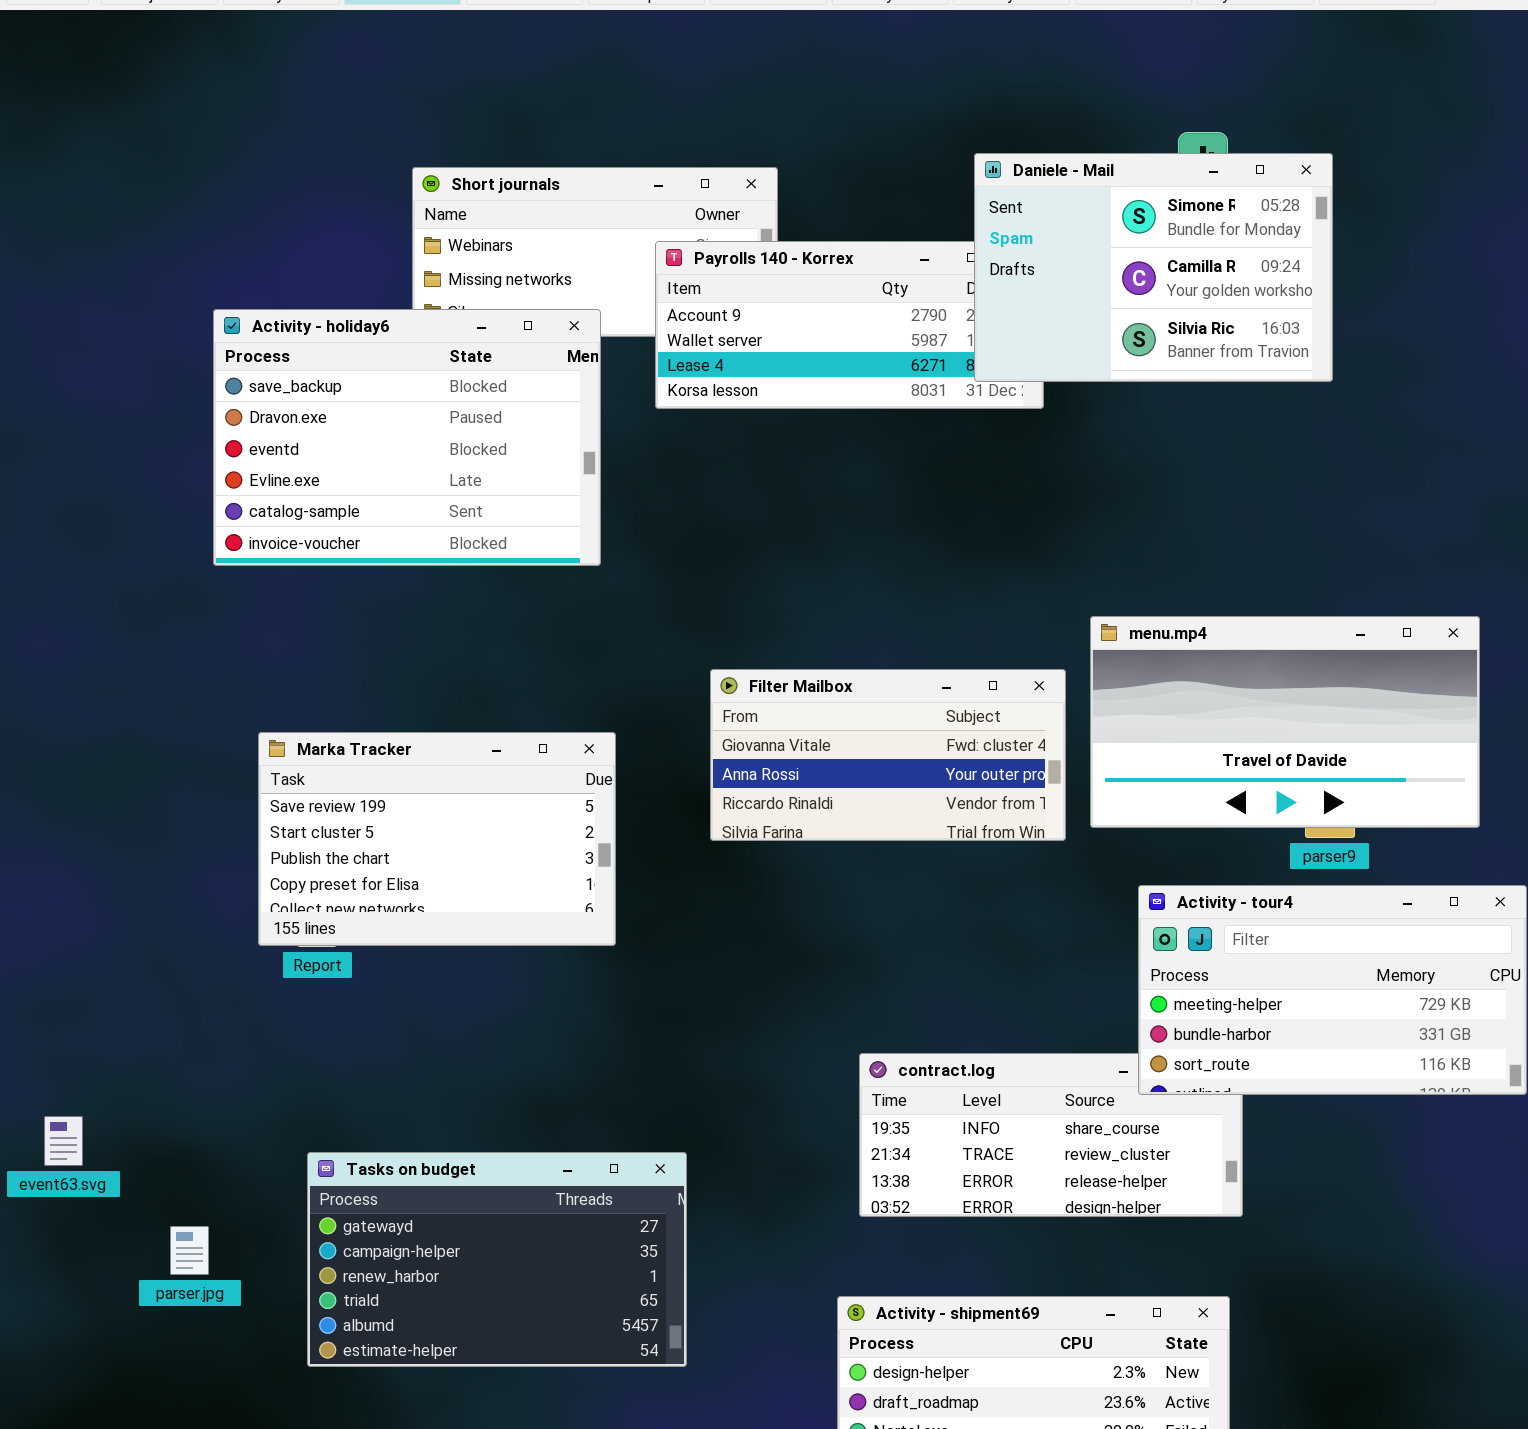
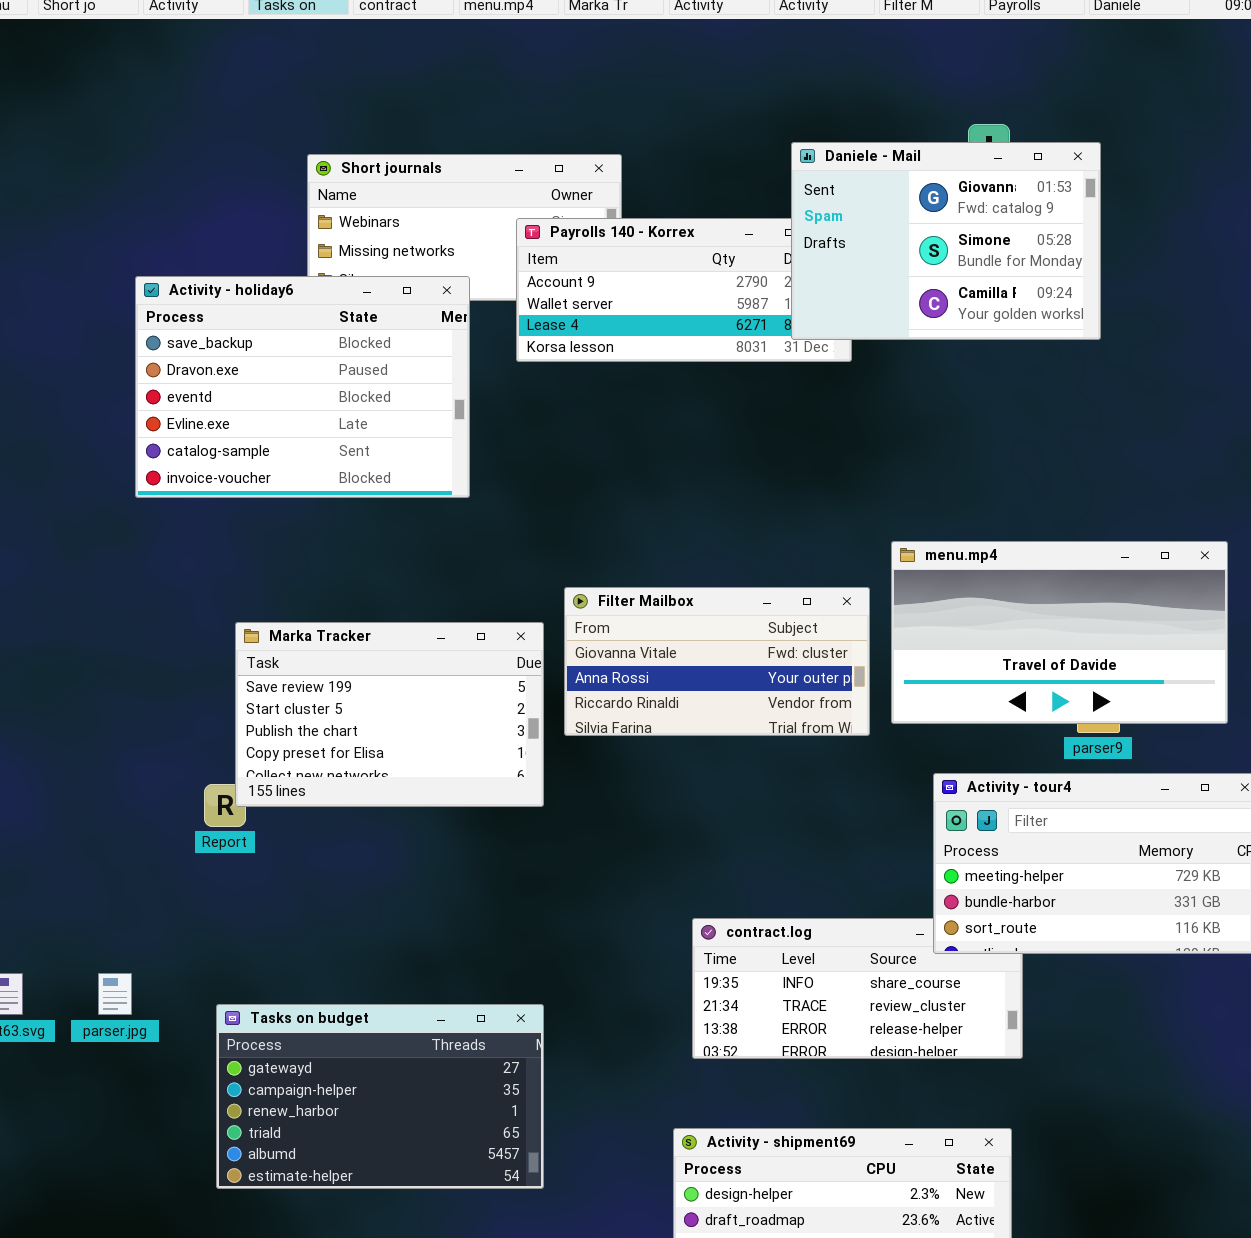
Daniele - Mail: [974,153,1333,382] -> [791,142,1101,340], scrolled up 1 row
Marka Tracker: [258,732,616,946] -> [235,622,544,807], moved
parser.jpg: [170,1226,209,1275] -> [98,973,132,1015], moved

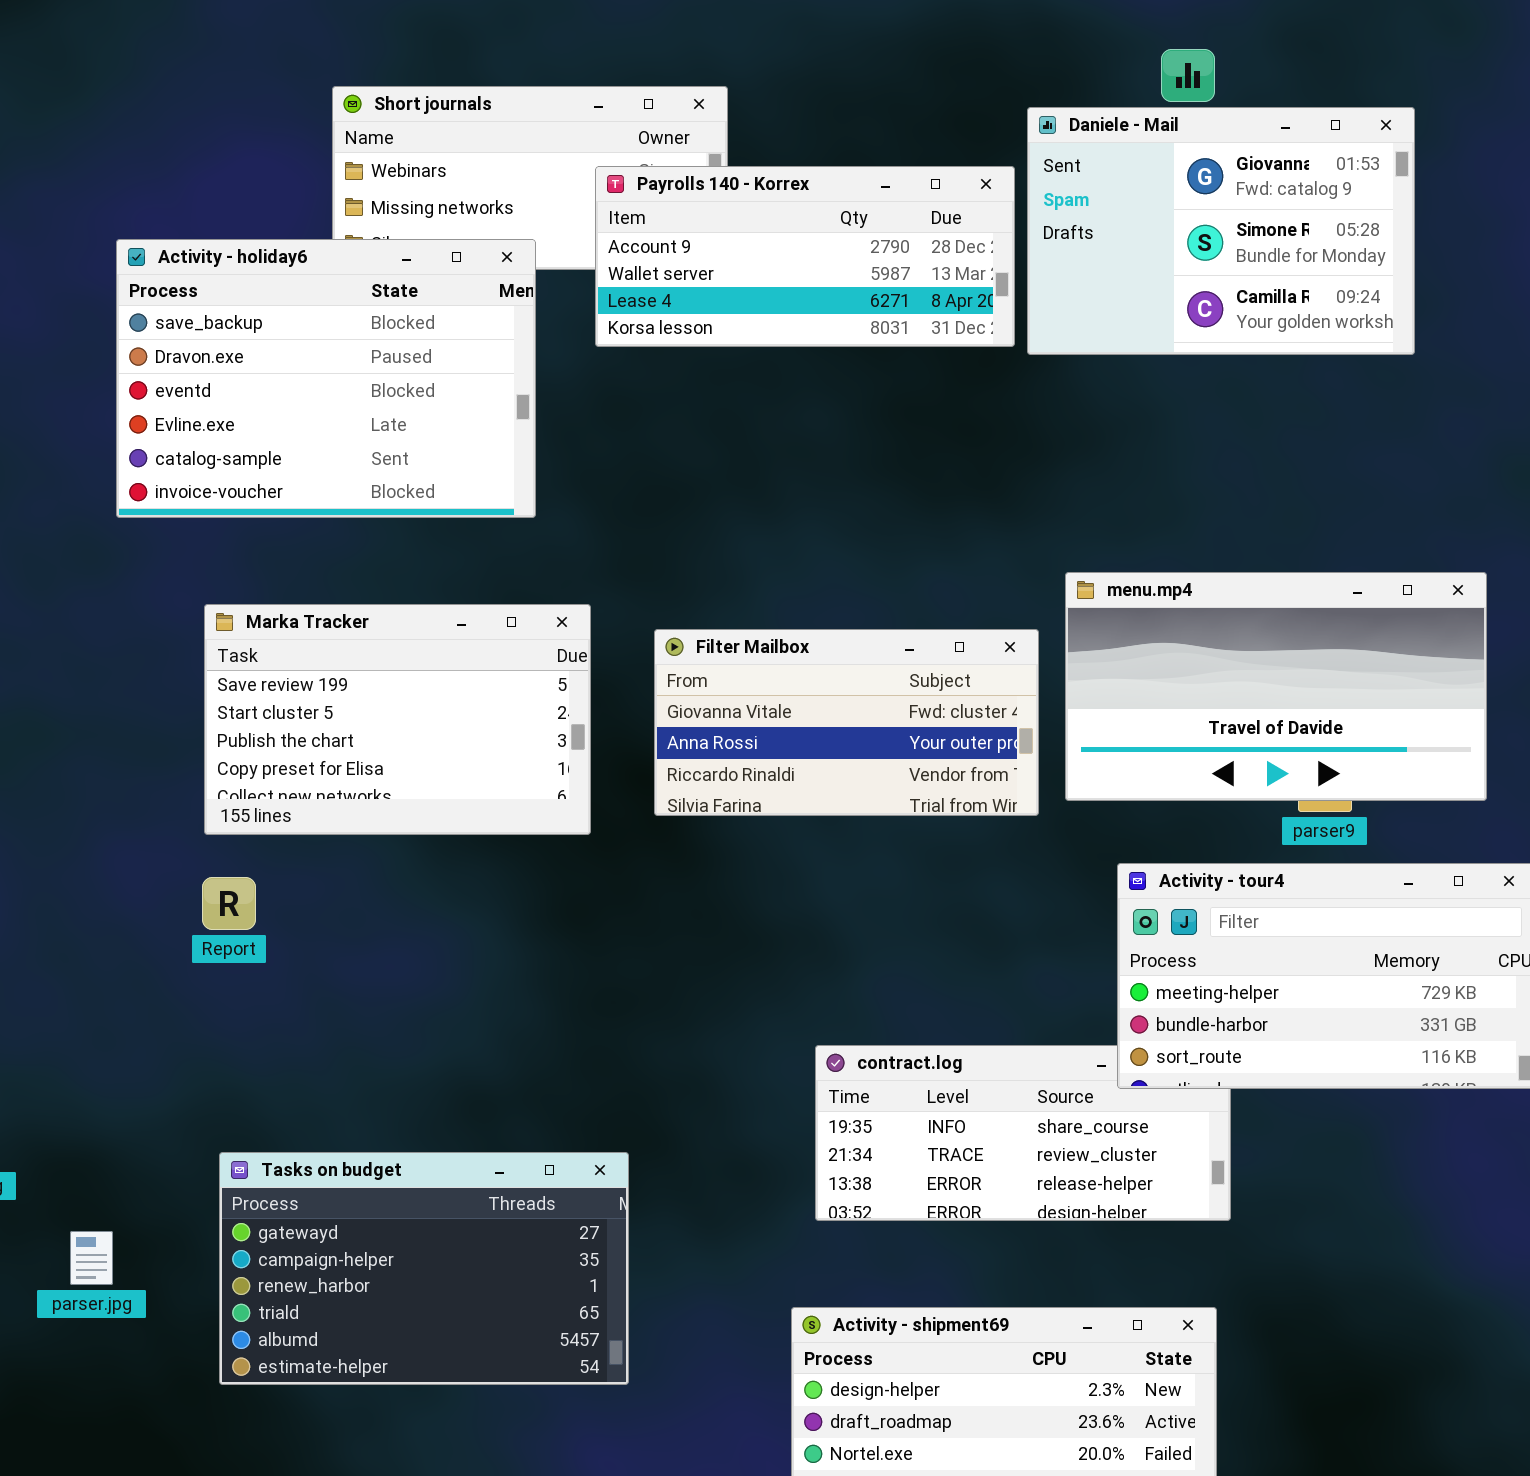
Daniele - Mail: [791,142,1101,340] -> [1027,107,1415,355], moved
Marka Tracker: [235,622,544,807] -> [204,604,591,835], moved
parser.jpg: [98,973,132,1015] -> [70,1231,113,1285], moved

